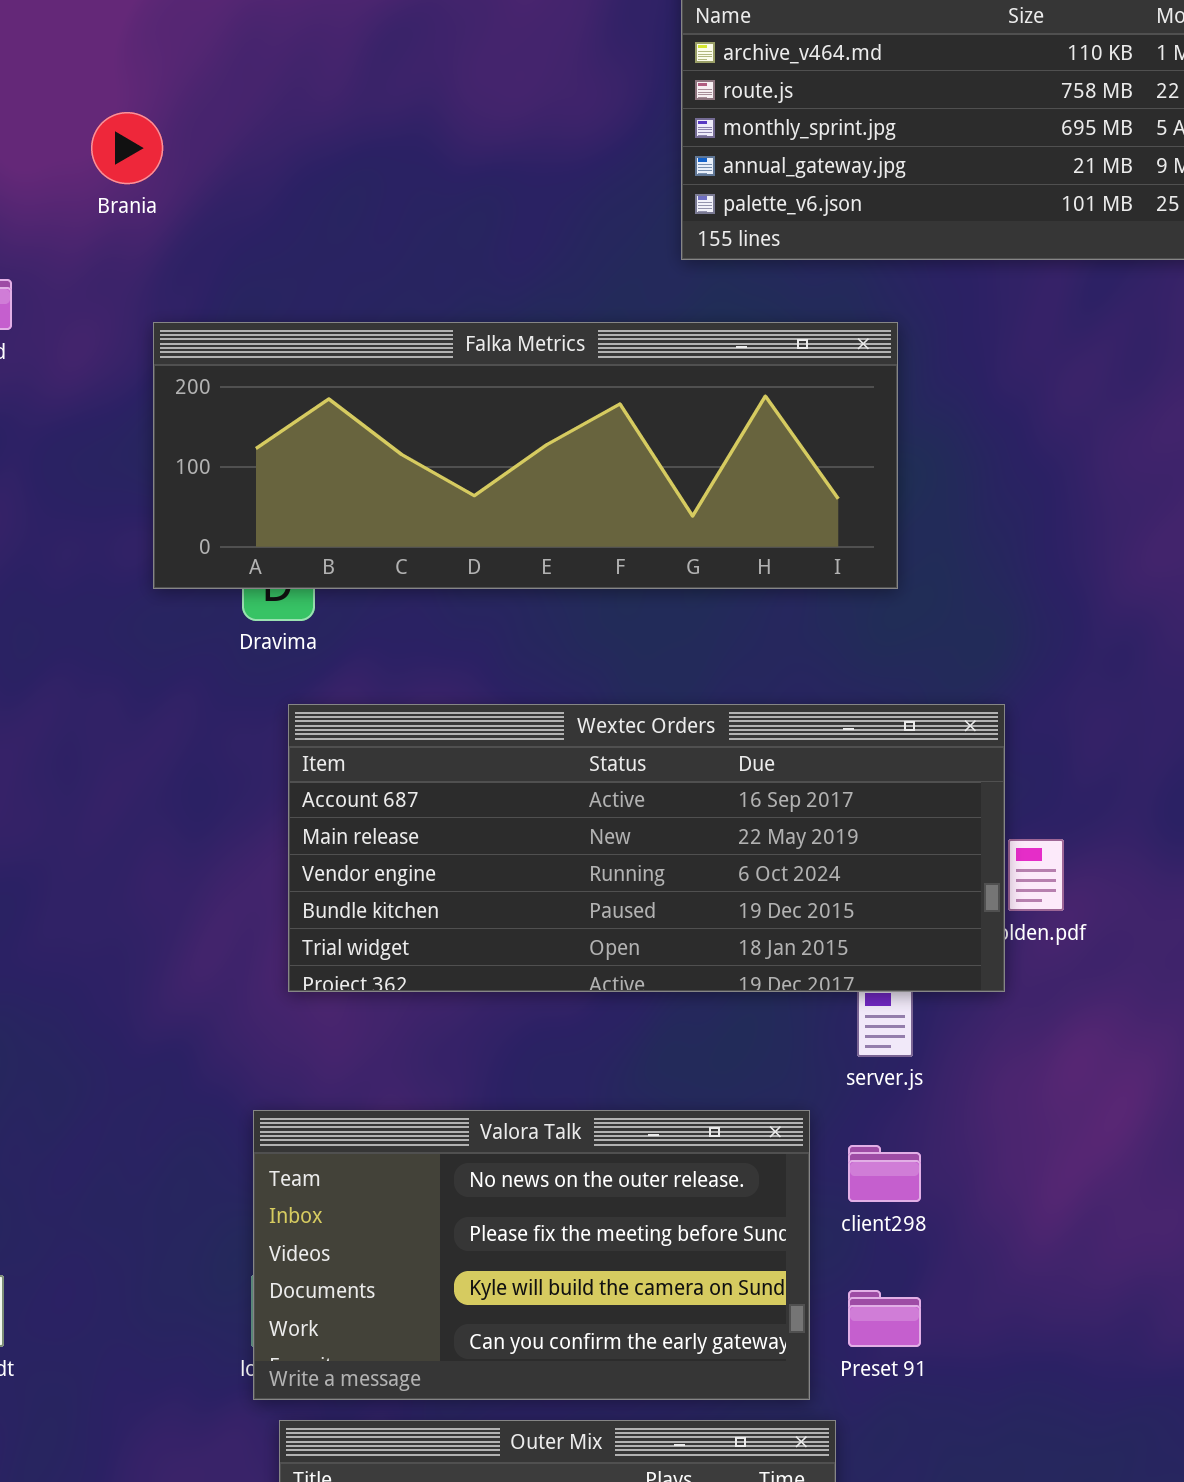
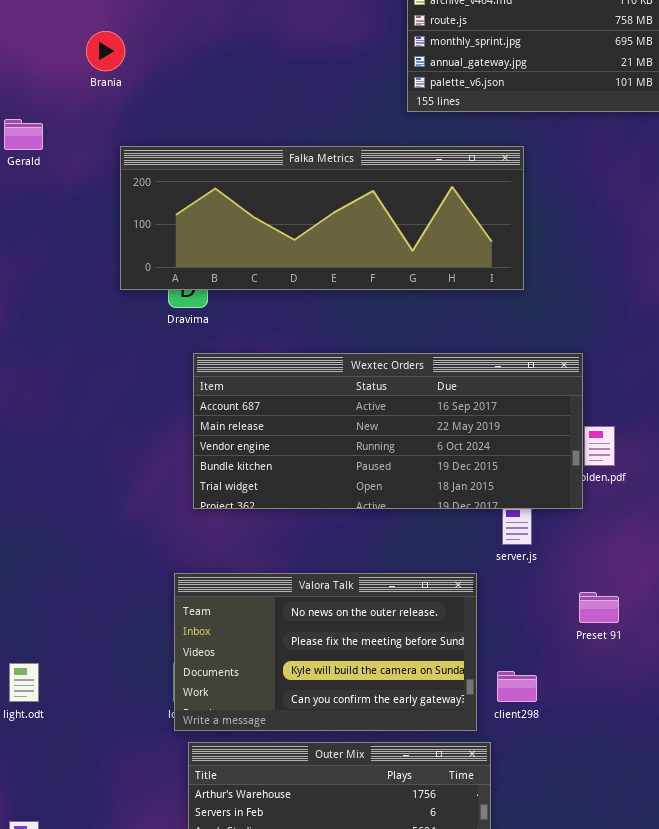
client298: [848,1145,921,1202] -> [497,671,537,702], moved
Preset 91: [848,1290,921,1347] -> [579,592,619,623], moved

